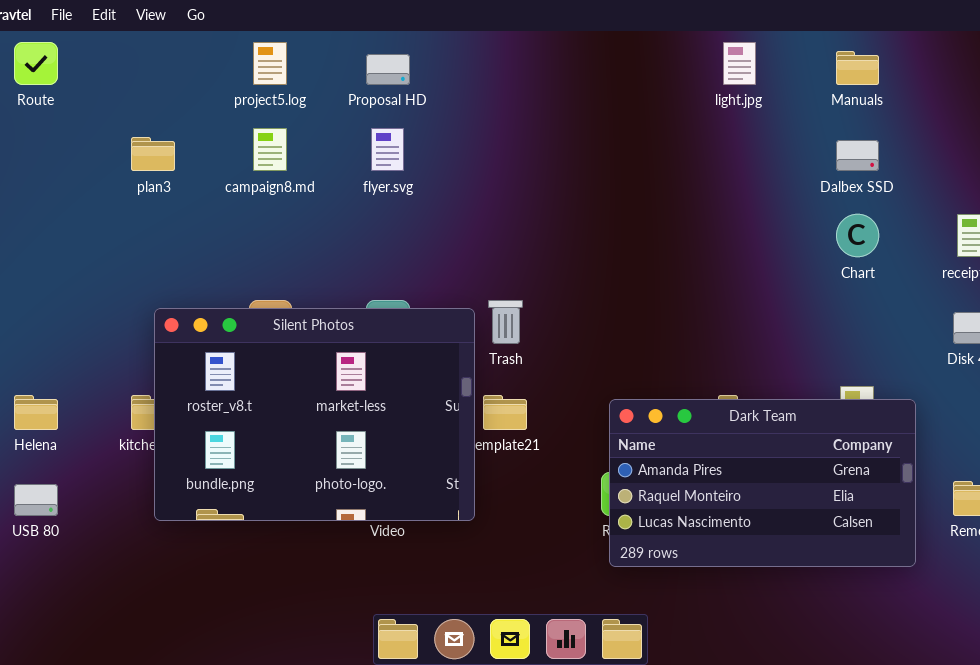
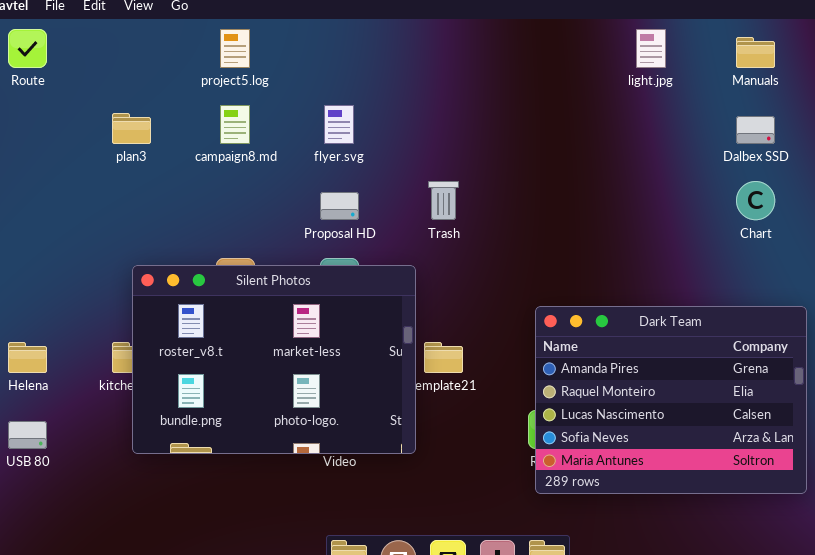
Proposal HD: [366,54,410,85] -> [320,192,359,220], moved
Trash: [488,300,523,344] -> [428,181,459,220], moved
Dark Team: [609,399,916,567] -> [535,306,807,494], resized

